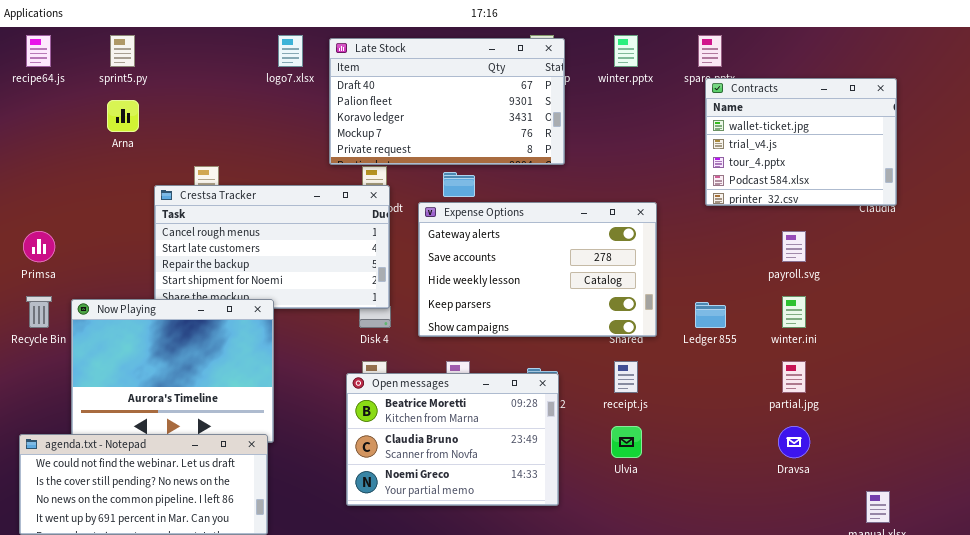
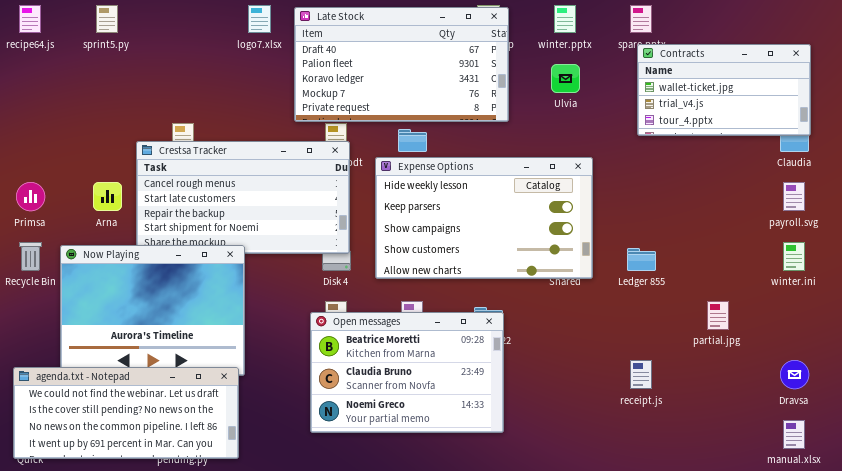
Contracts: [705,78,897,206] -> [637,44,811,136], resized
Arna: [107,100,139,132] -> [93,182,122,211], moved
Expense Options: [418,202,657,337] -> [375,157,593,279], scrolled down 2 rows
payroll.svg: [782,231,806,262] -> [783,182,805,211], moved
winter.ini: [782,296,806,328] -> [783,242,805,271], moved
receipt.js: [614,361,638,393] -> [630,360,652,389], moved
Ulvia: [611,426,642,458] -> [551,64,580,93], moved
Dravsa: [778,426,810,458] -> [780,360,809,389], moved

